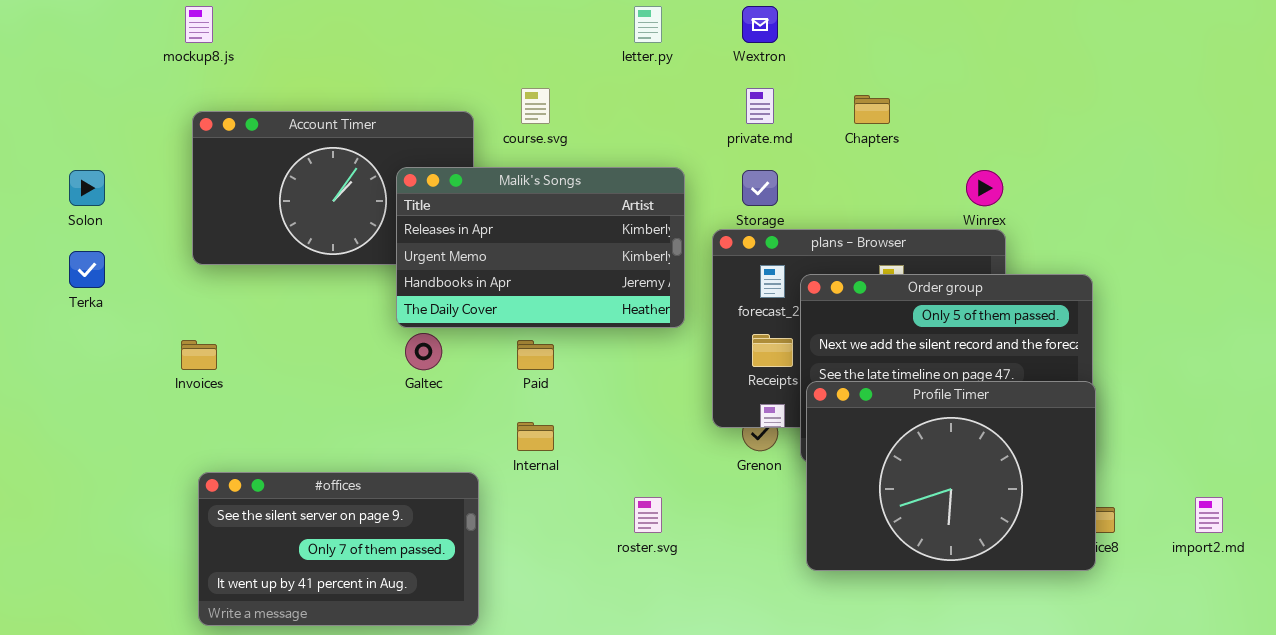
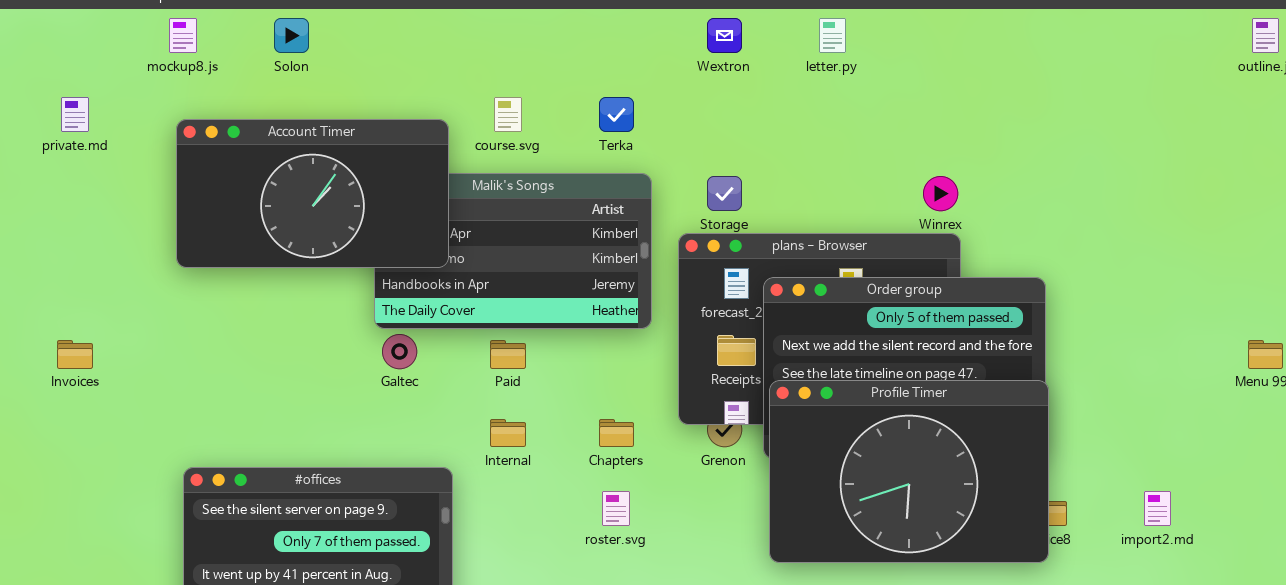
letter.py: [634,6,662,43] -> [819,18,846,53], moved
private.md: [746,88,774,124] -> [61,97,89,132], moved
Chapters: [854,95,890,124] -> [599,419,634,447], moved
Account Timer: [192,111,474,265] -> [176,119,449,268], raised
Solon: [69,170,105,206] -> [274,18,309,53], moved
Terka: [69,251,105,288] -> [599,97,634,132], moved
Invoices: [181,340,217,370] -> [57,340,93,369], moved

